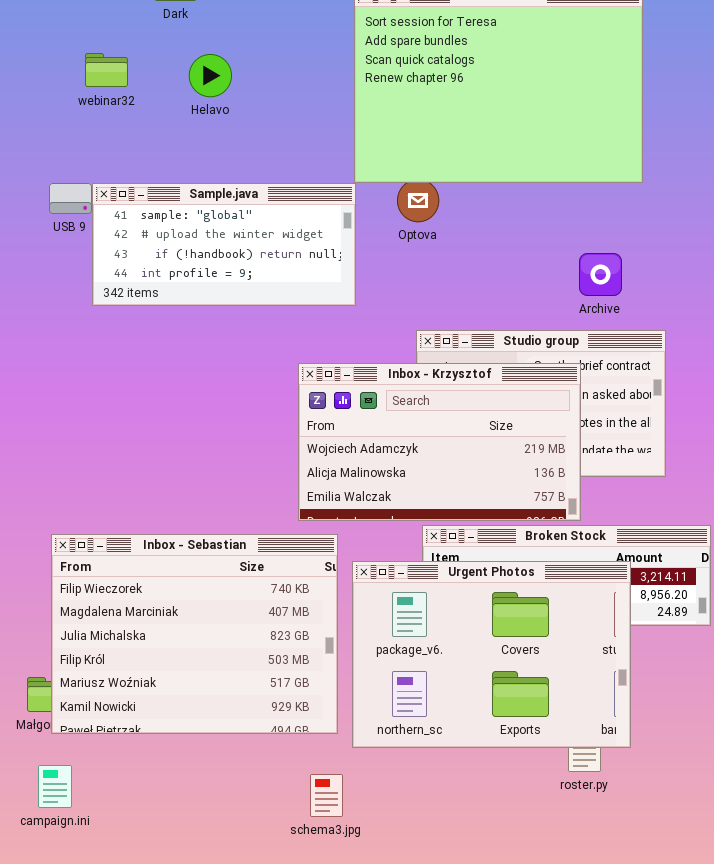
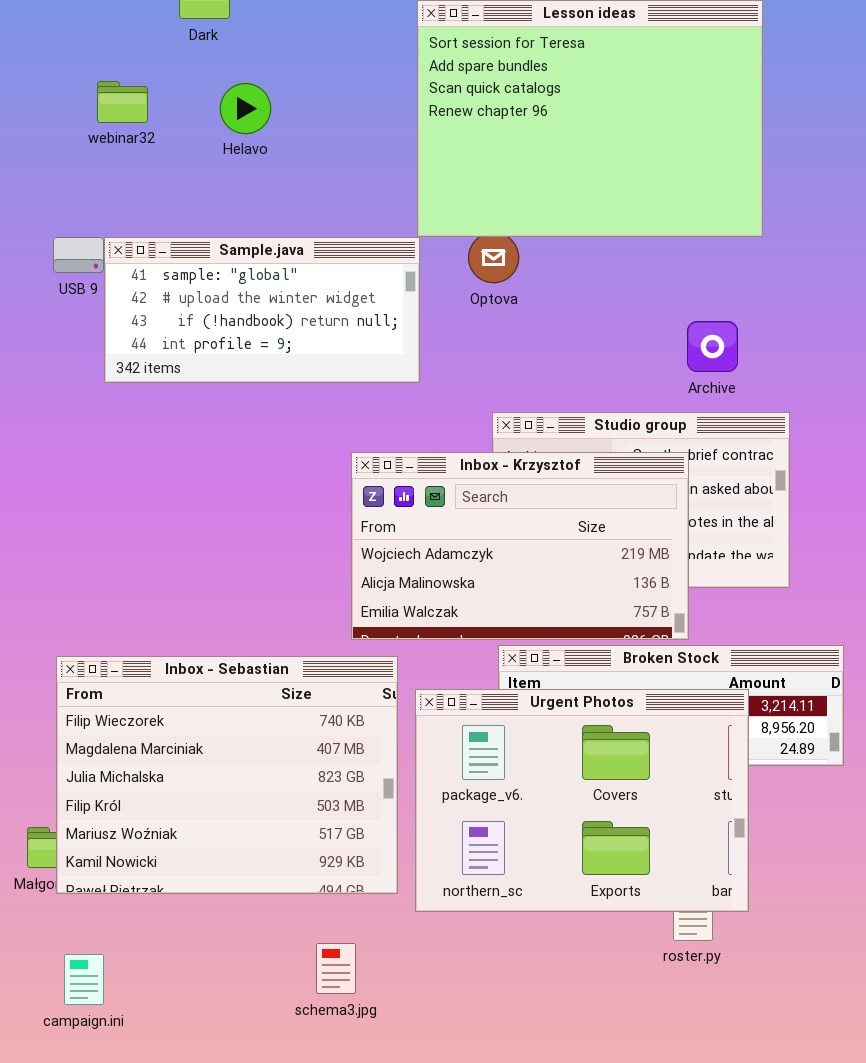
campaign.ini: [38,765,72,808] -> [64,954,104,1005], moved
schema3.jpg: [310,774,343,817] -> [316,943,356,994], moved

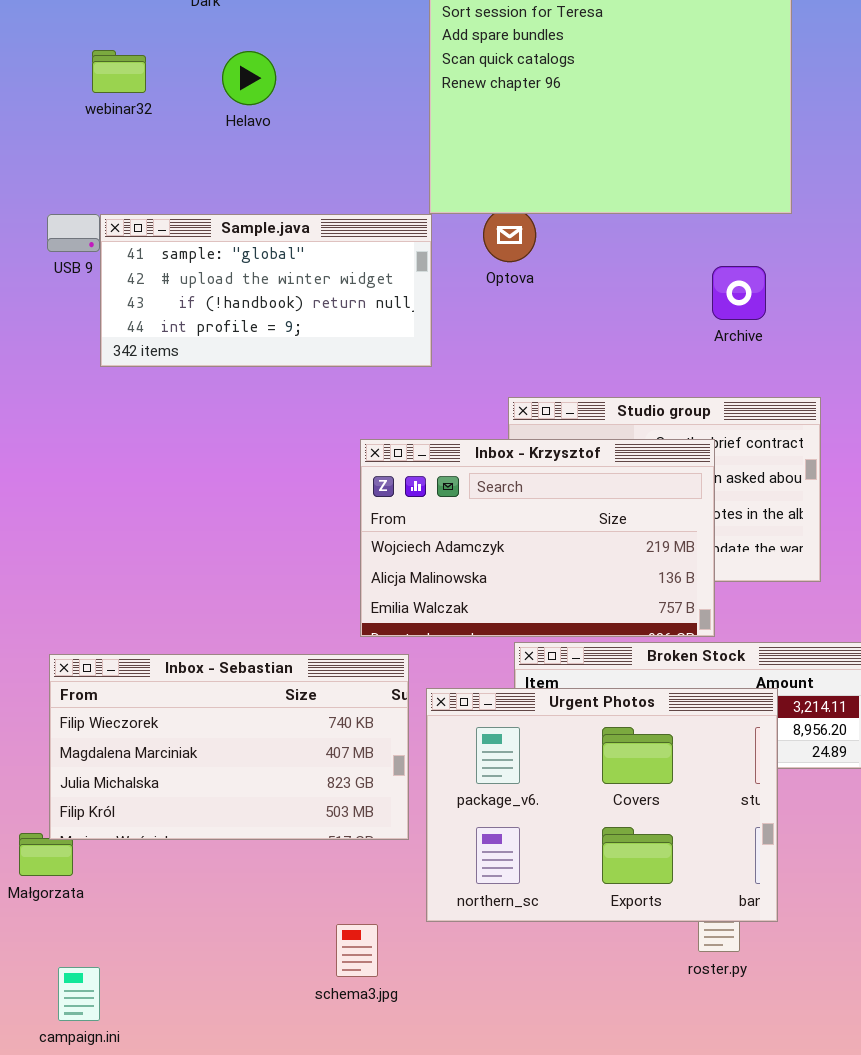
Archive: [687,321,738,372] -> [712,266,766,320], moved
Inbox - Sebastian: [56,656,398,894] -> [49,654,409,840], resized
schema3.jpg: [316,943,356,994] -> [336,924,378,977], moved

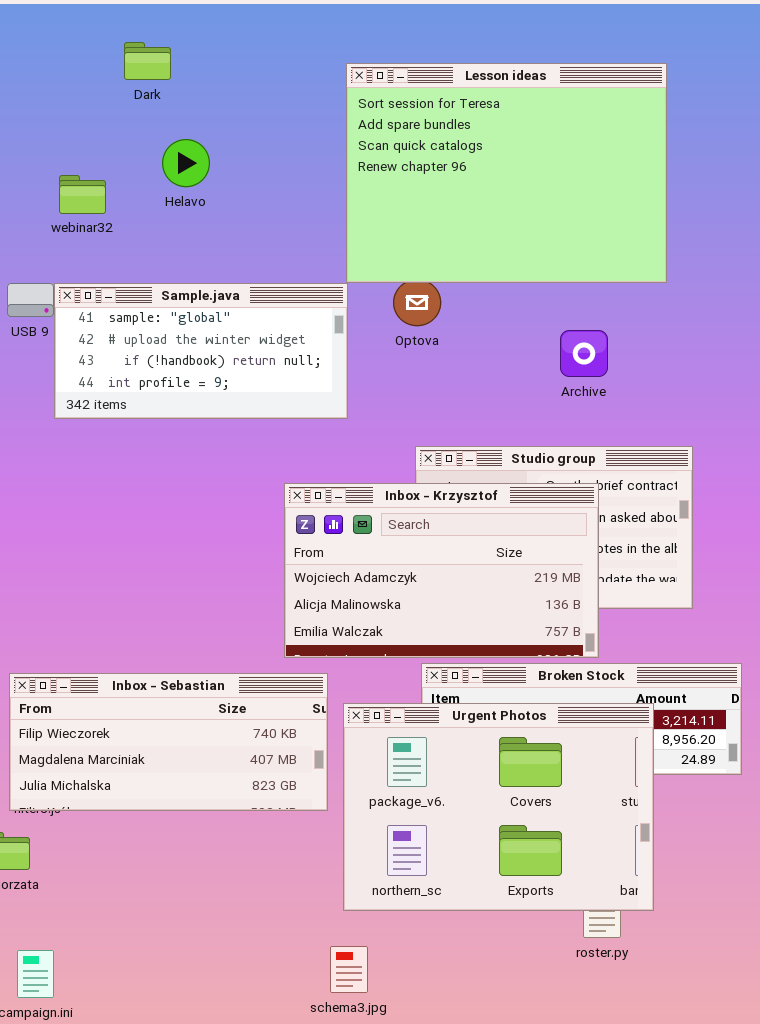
webinar32: [92,50,146,93] -> [59,175,106,214], moved
Archive: [712,266,766,320] -> [560,330,608,377], moved
Inbox - Sebastian: [49,654,409,840] -> [9,673,328,811], resized
schema3.jpg: [336,924,378,977] -> [330,946,368,993], moved

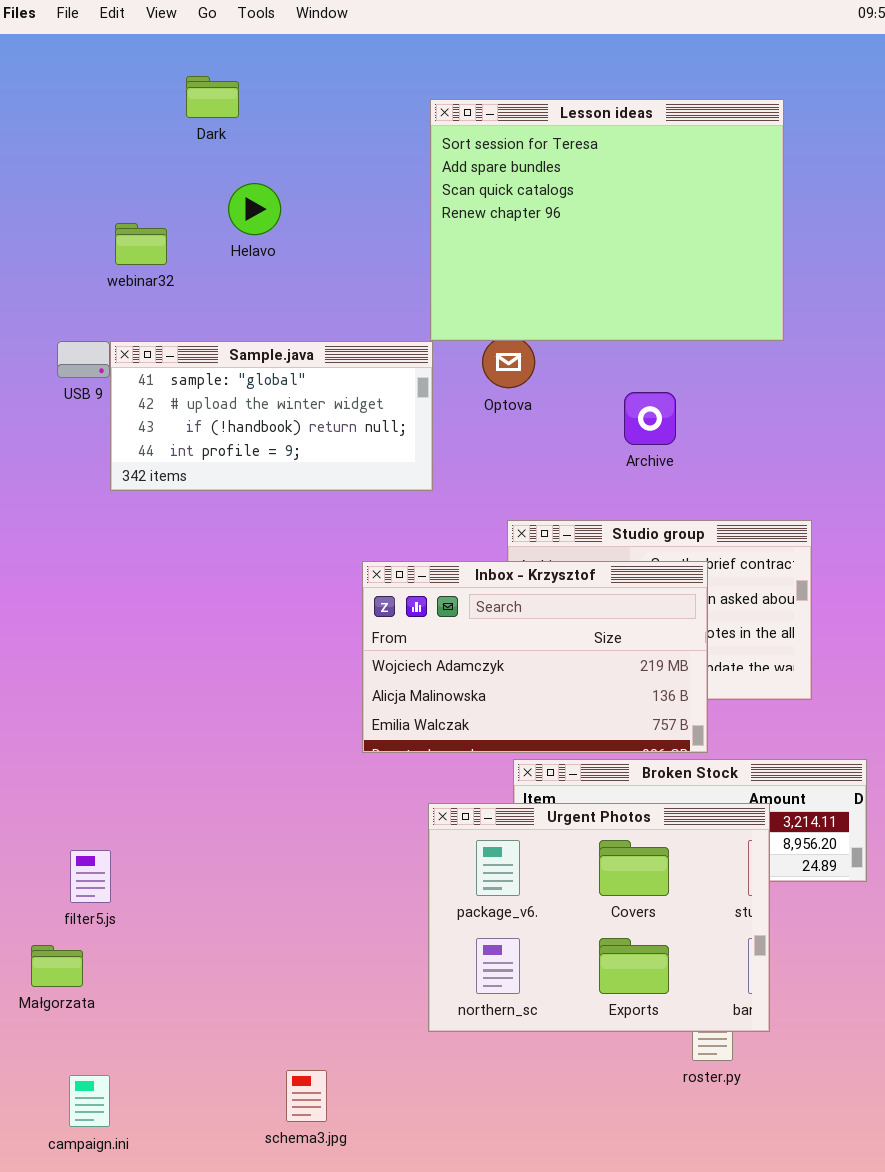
Archive: [560,330,608,377] -> [624,392,676,445], moved
Inbox - Sebastian: [9,673,328,811] -> none, closed
schema3.jpg: [330,946,368,993] -> [286,1070,327,1122], moved

